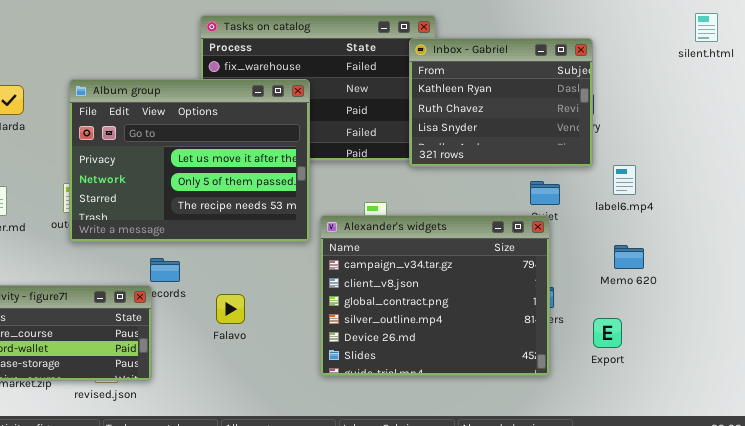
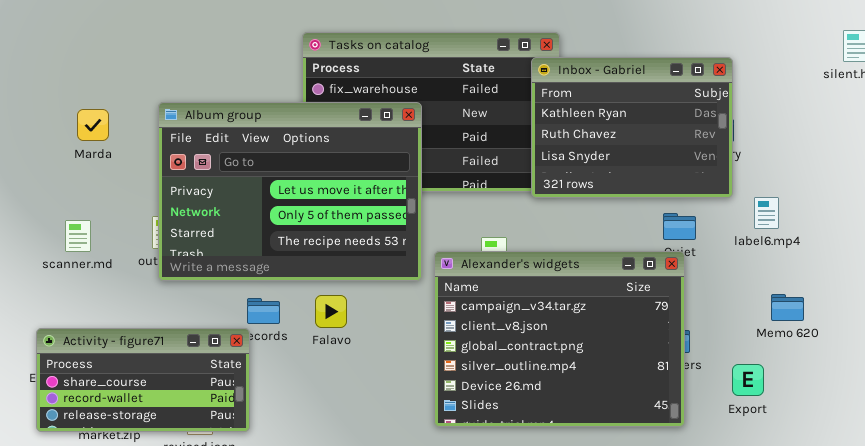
Memo 620: [614,245,644,269] -> [771,294,804,321], moved
Falavo: [216,294,245,324] -> [315,295,347,328], moved

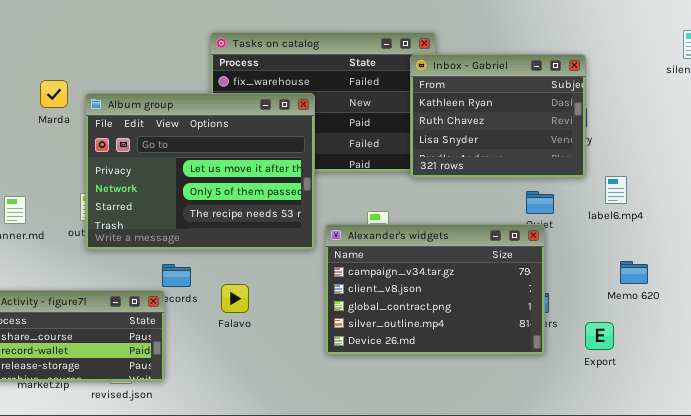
Marda: [77,109,109,141] -> [40,80,68,108], moved
Alexander's widgets: [434,251,685,427] -> [325,224,545,355], resized
Falavo: [315,295,347,328] -> [221,284,249,313], moved

